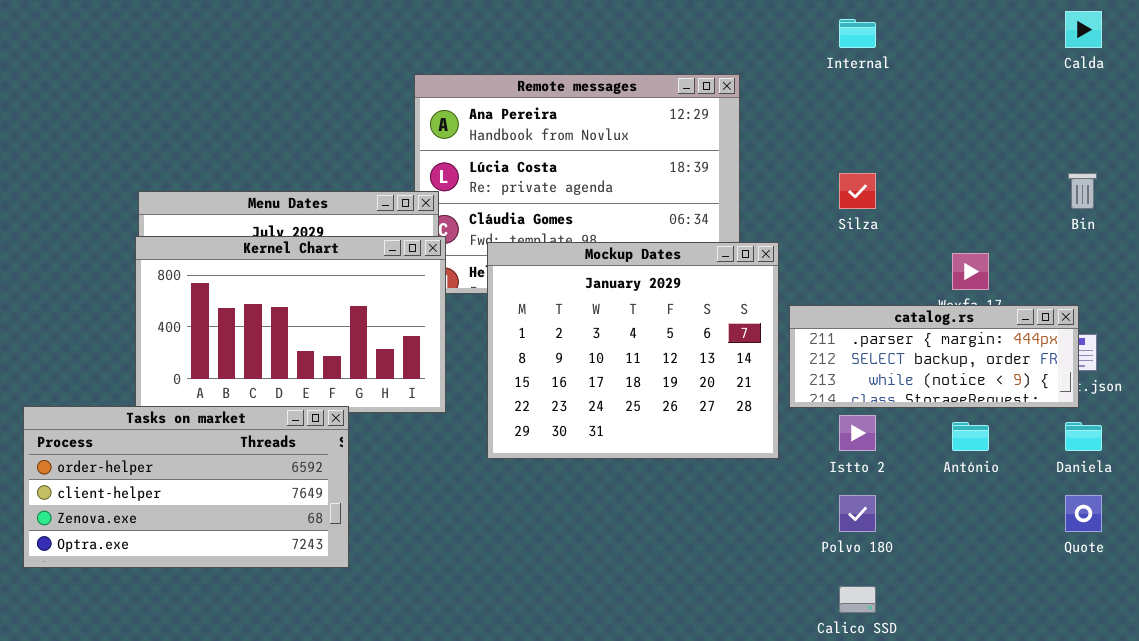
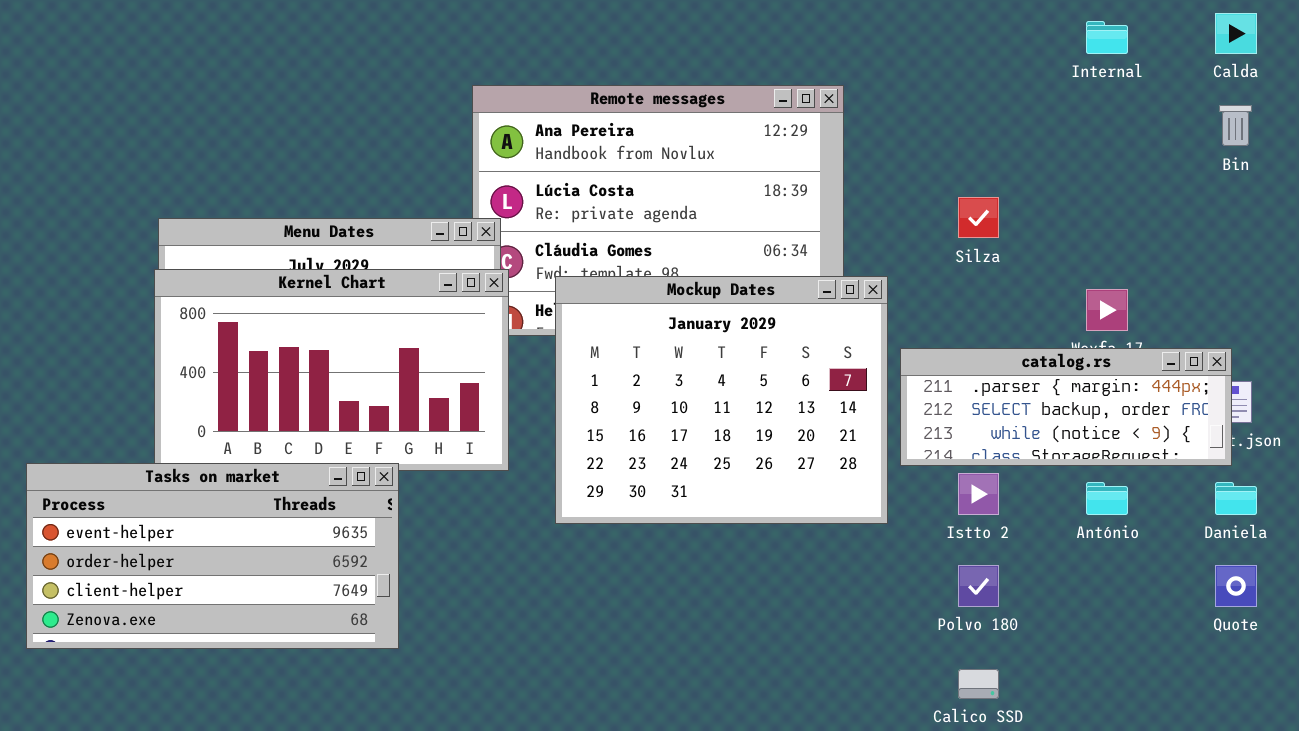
Internal: [839,19,876,48] -> [1086,21,1128,54], moved
Bin: [1068,173,1097,209] -> [1219,105,1252,146], moved
Tasks on market: [23,406,349,568] -> [26,463,399,649], scrolled up 1 row

